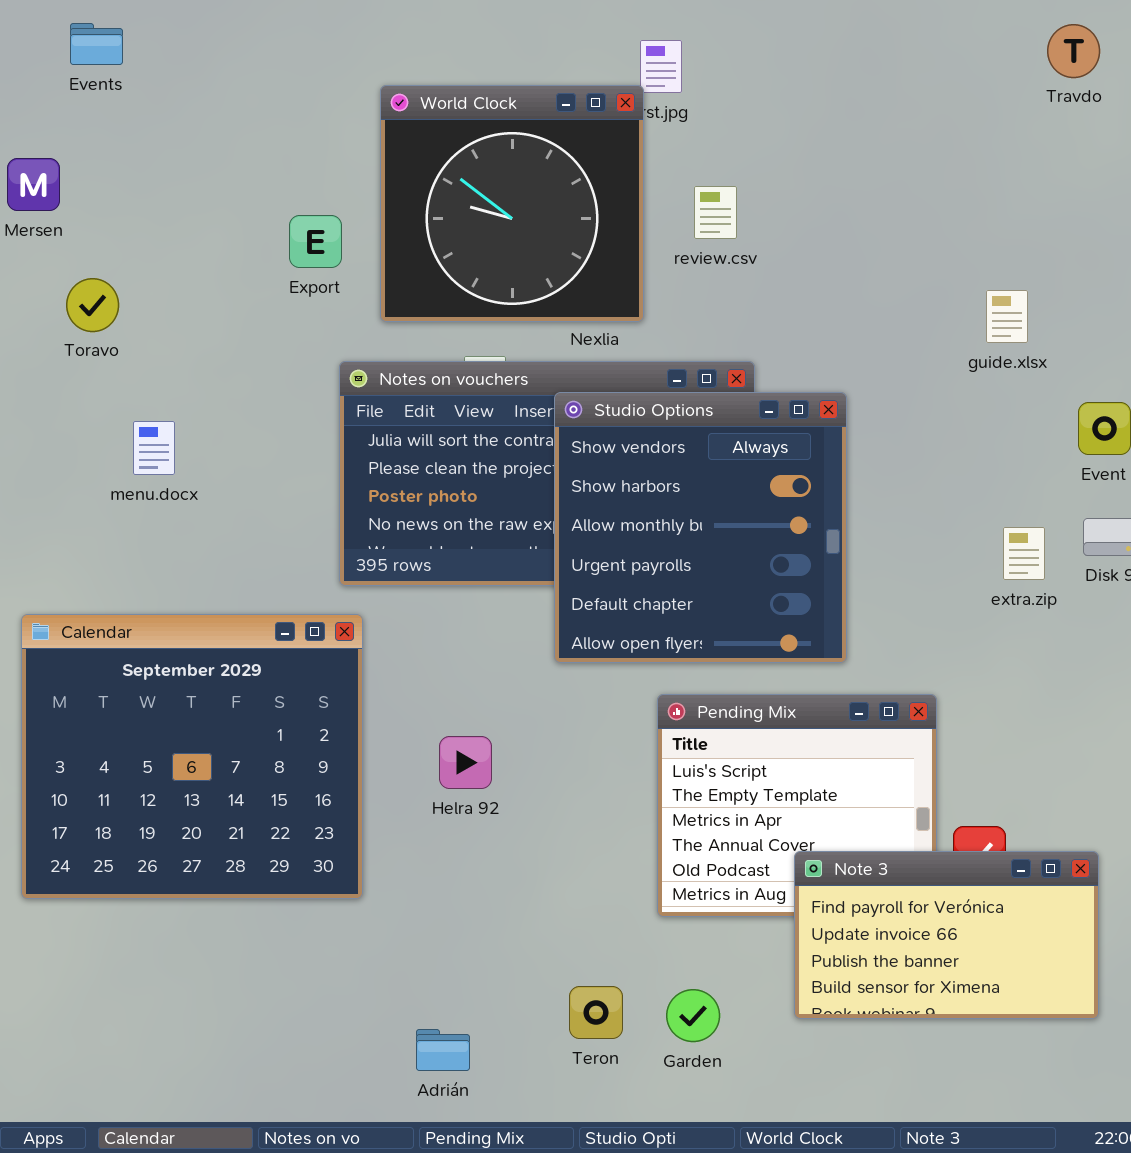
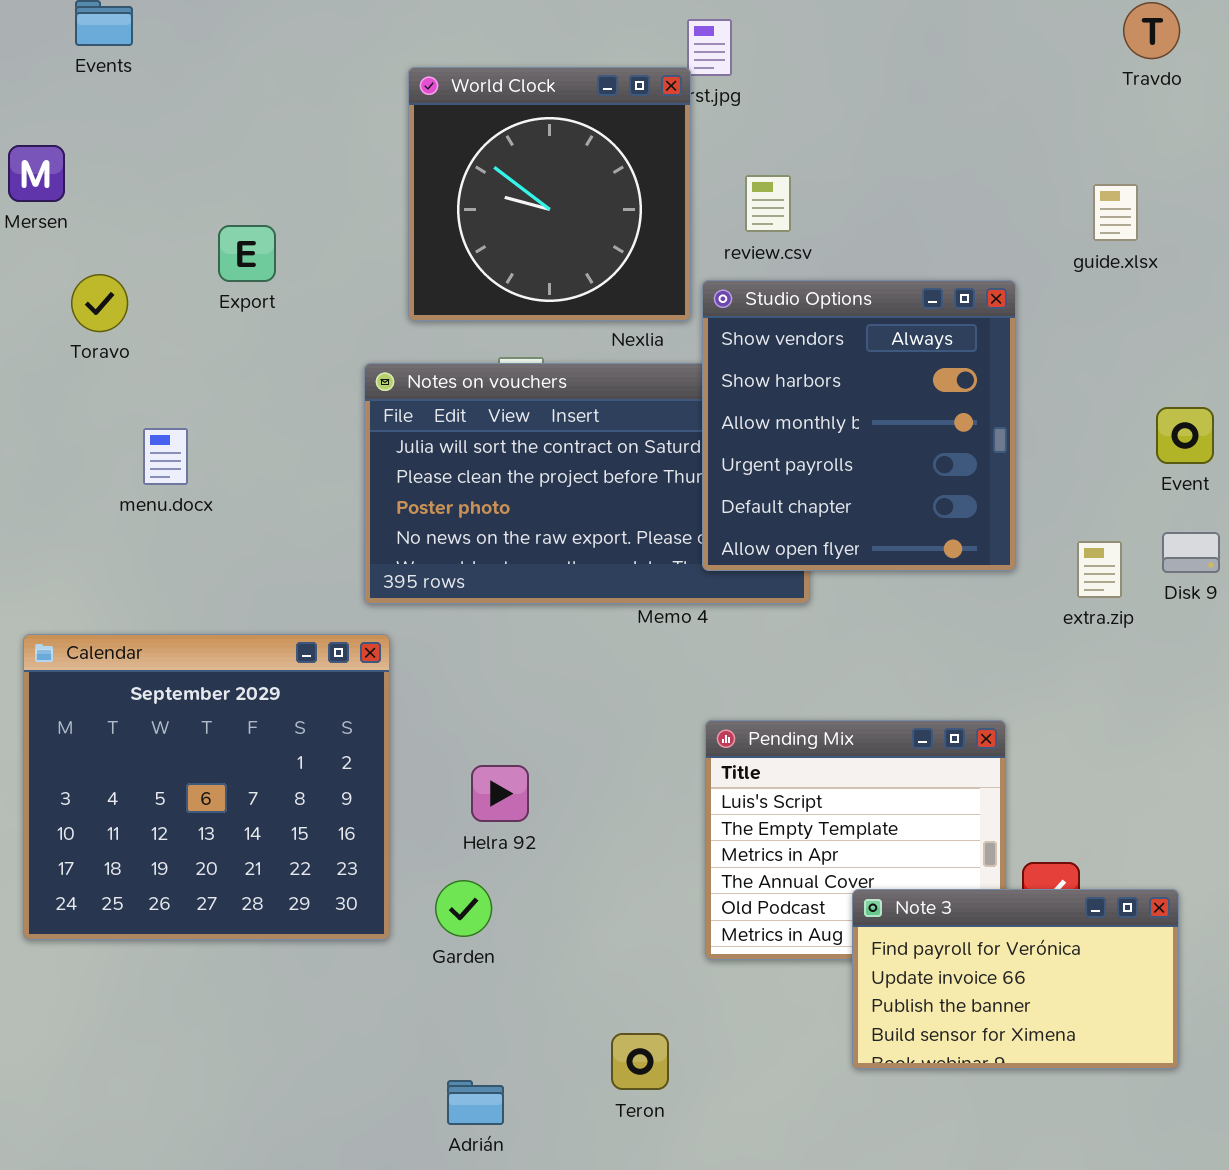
Export: [289,215,342,268] -> [218,225,276,282], moved
guide.xlsx: [986,290,1028,343] -> [1093,184,1138,241], moved
Studio Options: [554,392,847,663] -> [702,280,1016,571], moved
Garden: [666,989,720,1042] -> [435,880,492,937], moved

